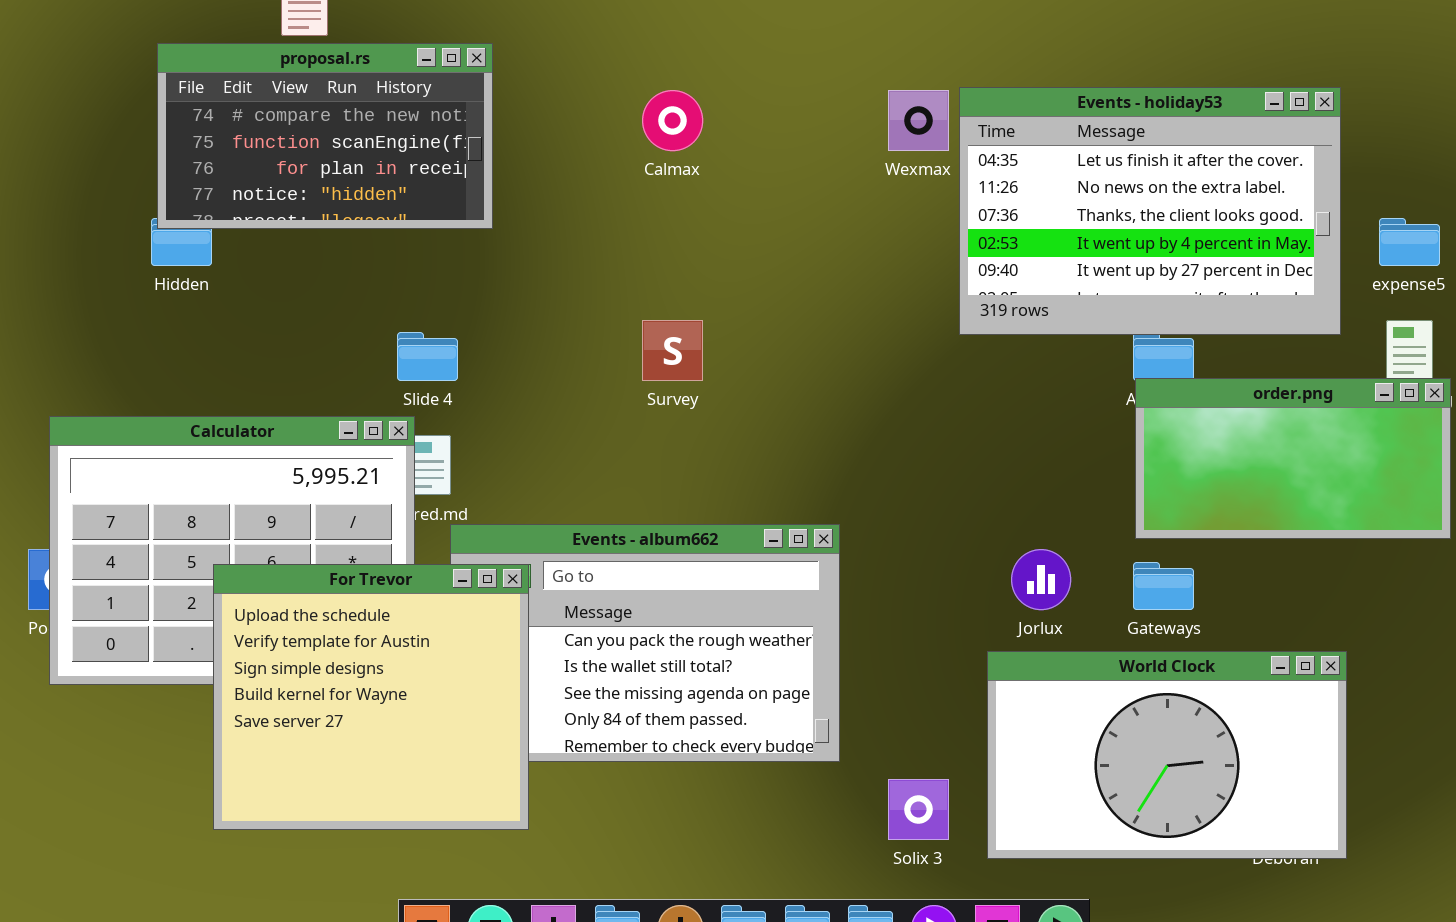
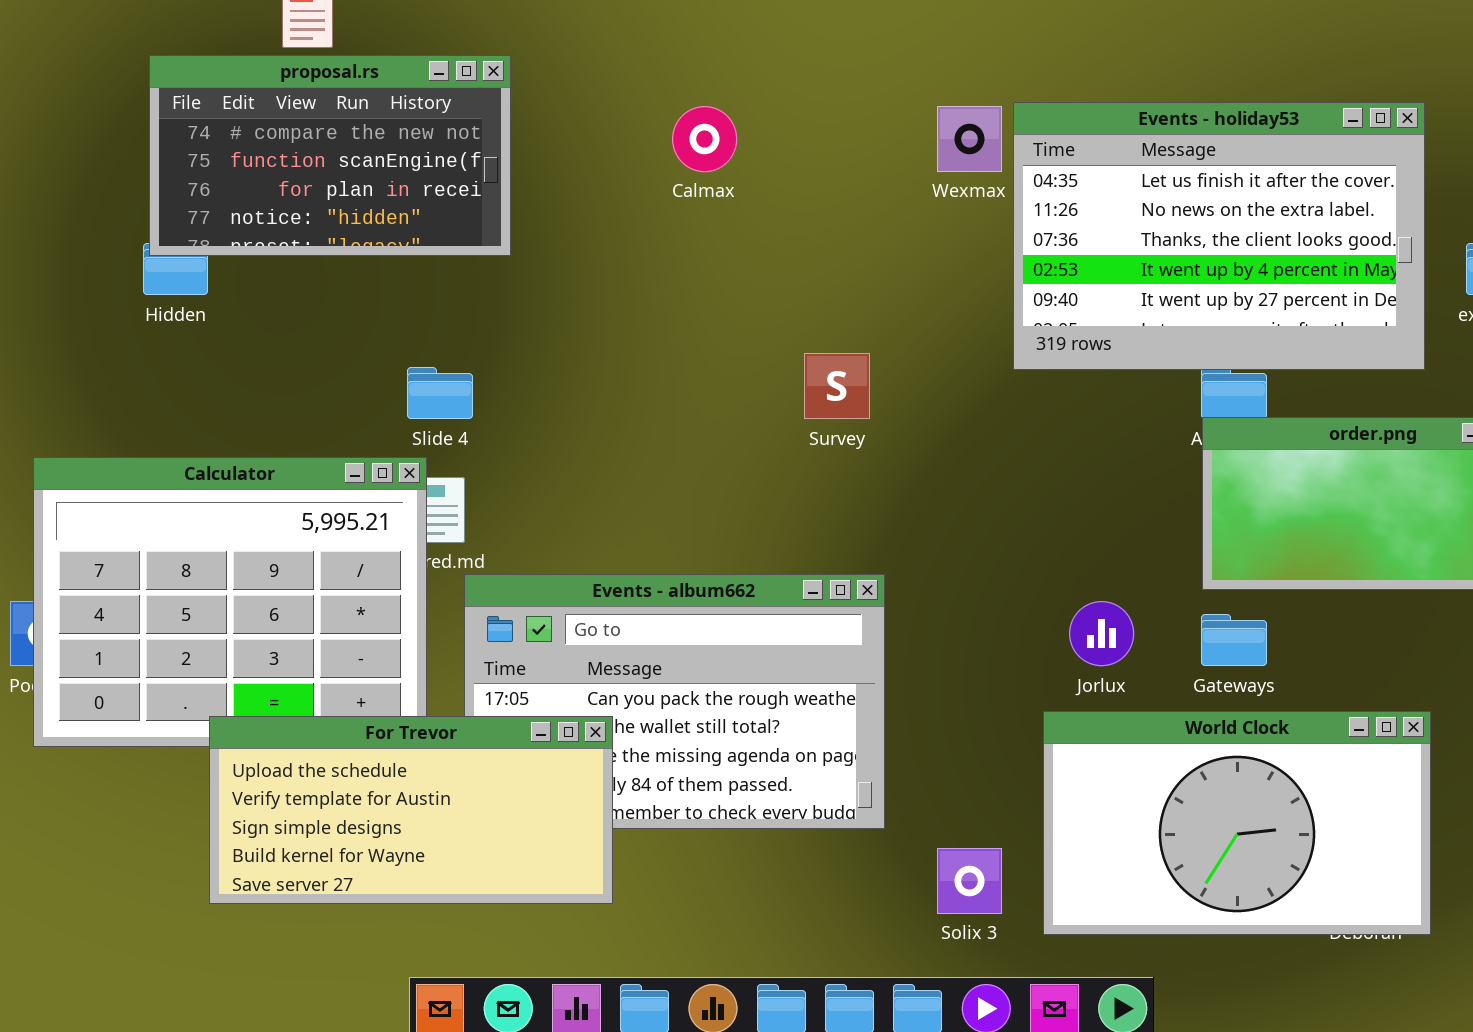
Survey: [642,320,703,381] -> [804,353,870,419], moved
For Trevor: [213,564,529,830] -> [209,716,613,904], resized

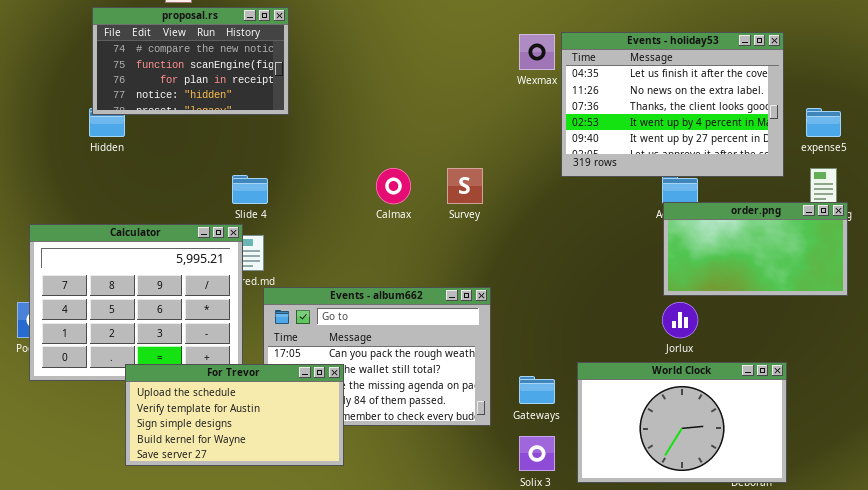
Calmax: [672,106,737,172] -> [376,168,411,204], moved
Jorlux: [1069,601,1134,666] -> [662,302,698,338], moved
Gateways: [1201,614,1267,666] -> [519,376,555,404], moved

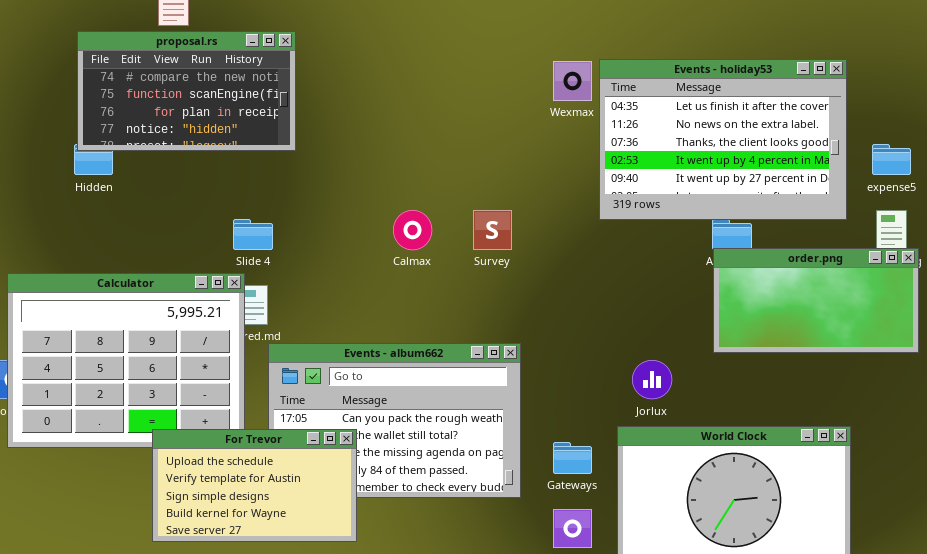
Jorlux: [662,302,698,338] -> [632,360,672,399], moved
For Trevor: [125,364,344,466] -> [152,429,357,542], resized

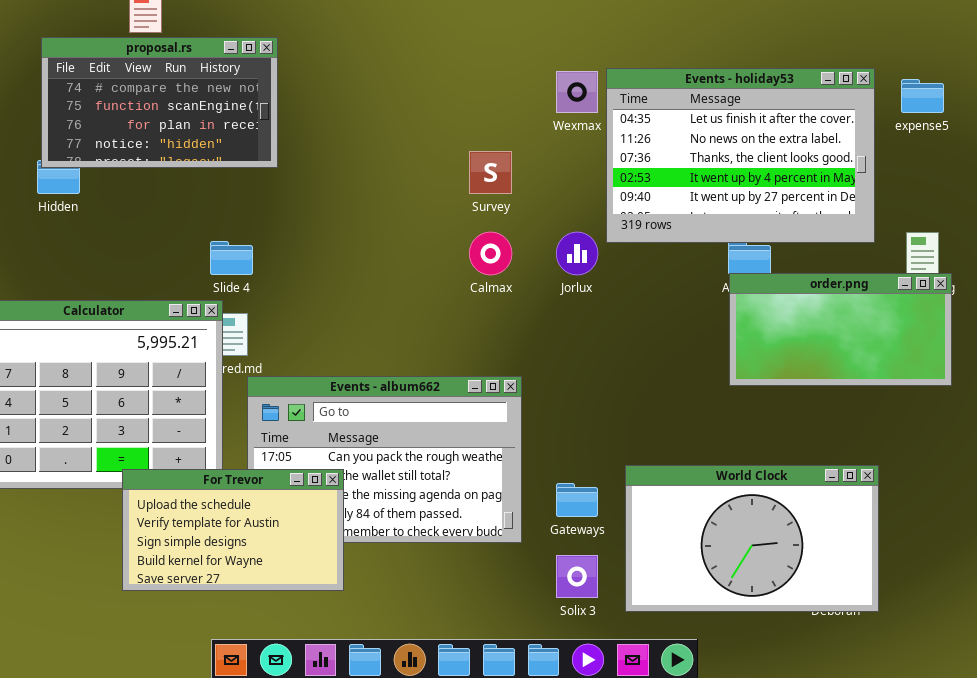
expense5: [872,144,911,175] -> [901,79,944,113], moved
Calmax: [393,210,432,250] -> [469,232,512,275], moved
Survey: [473,210,512,250] -> [469,151,512,194], moved
Jorlux: [632,360,672,399] -> [556,232,598,275], moved

